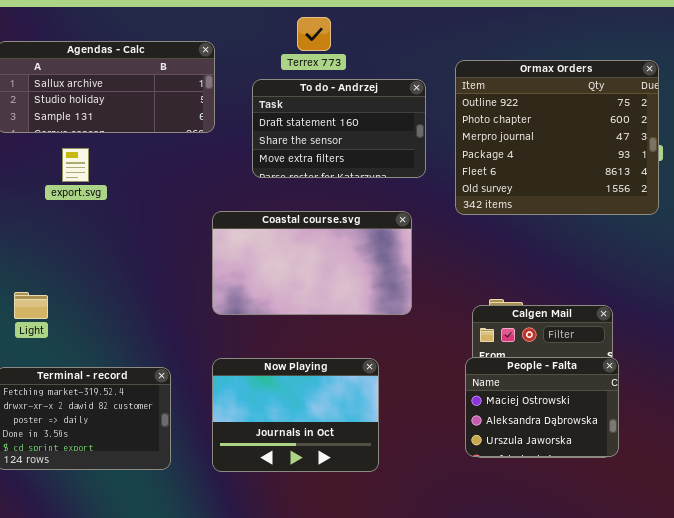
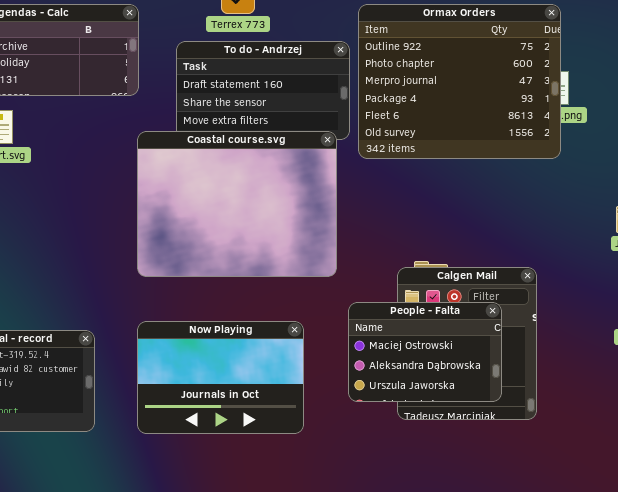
Ormax Orders: [455,60,659,215] -> [358,4,561,159], moved
Coastal course.svg: [212,211,412,315] -> [137,131,337,277], resized
People - Falta: [465,357,619,457] -> [348,302,502,402], moved

